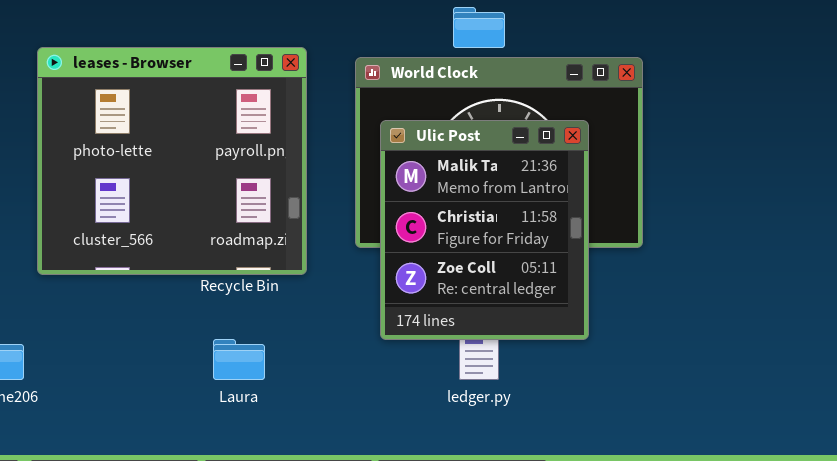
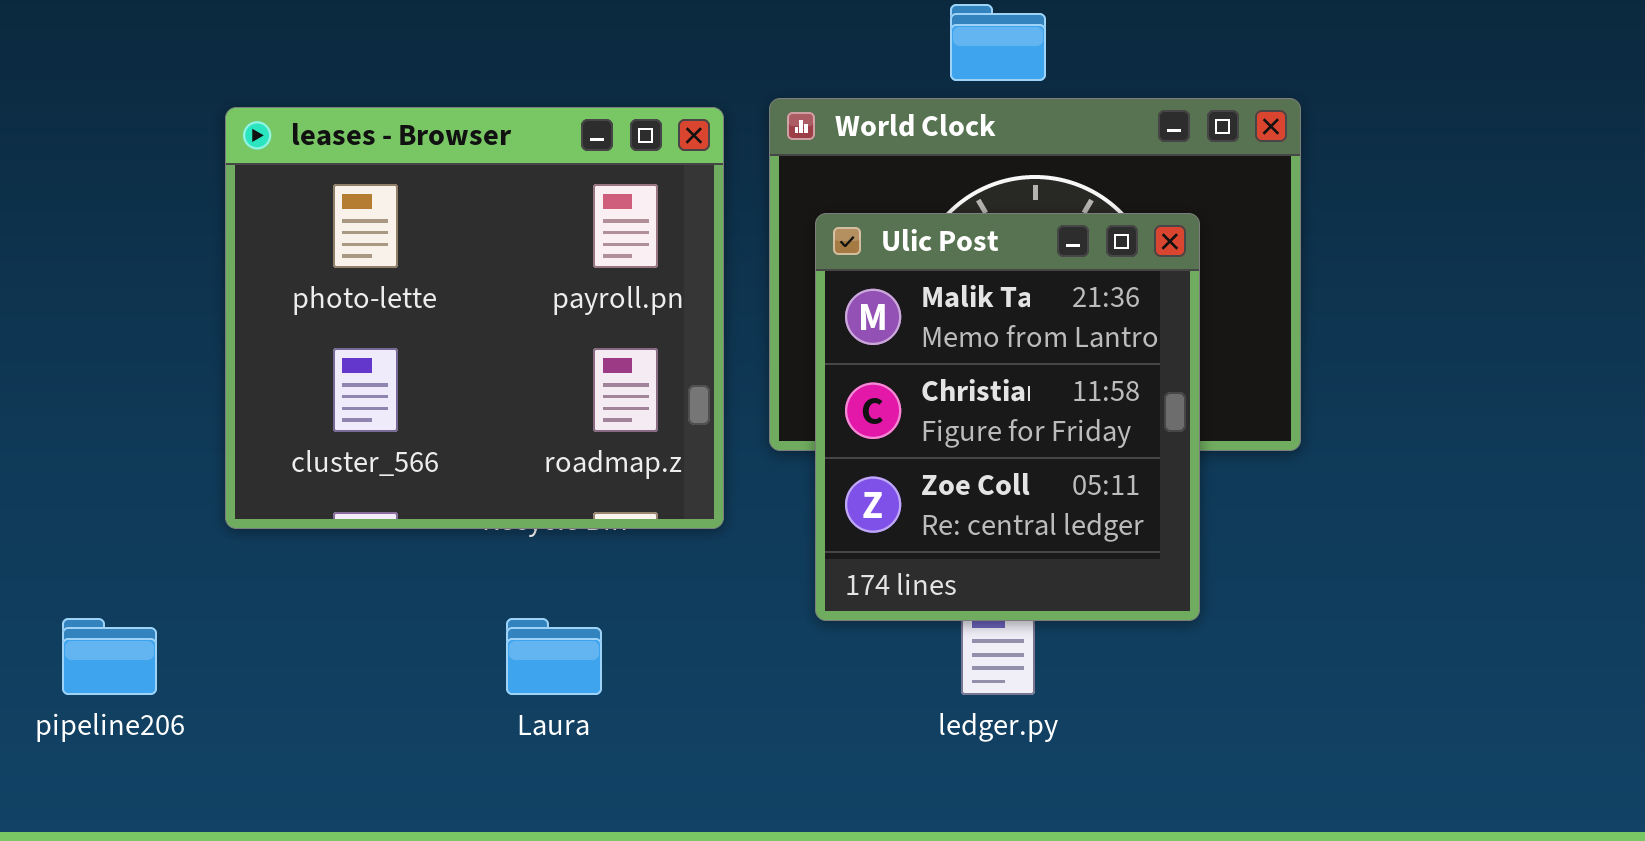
leases - Browser: [37,47,307,275] -> [225,107,724,529], moved

